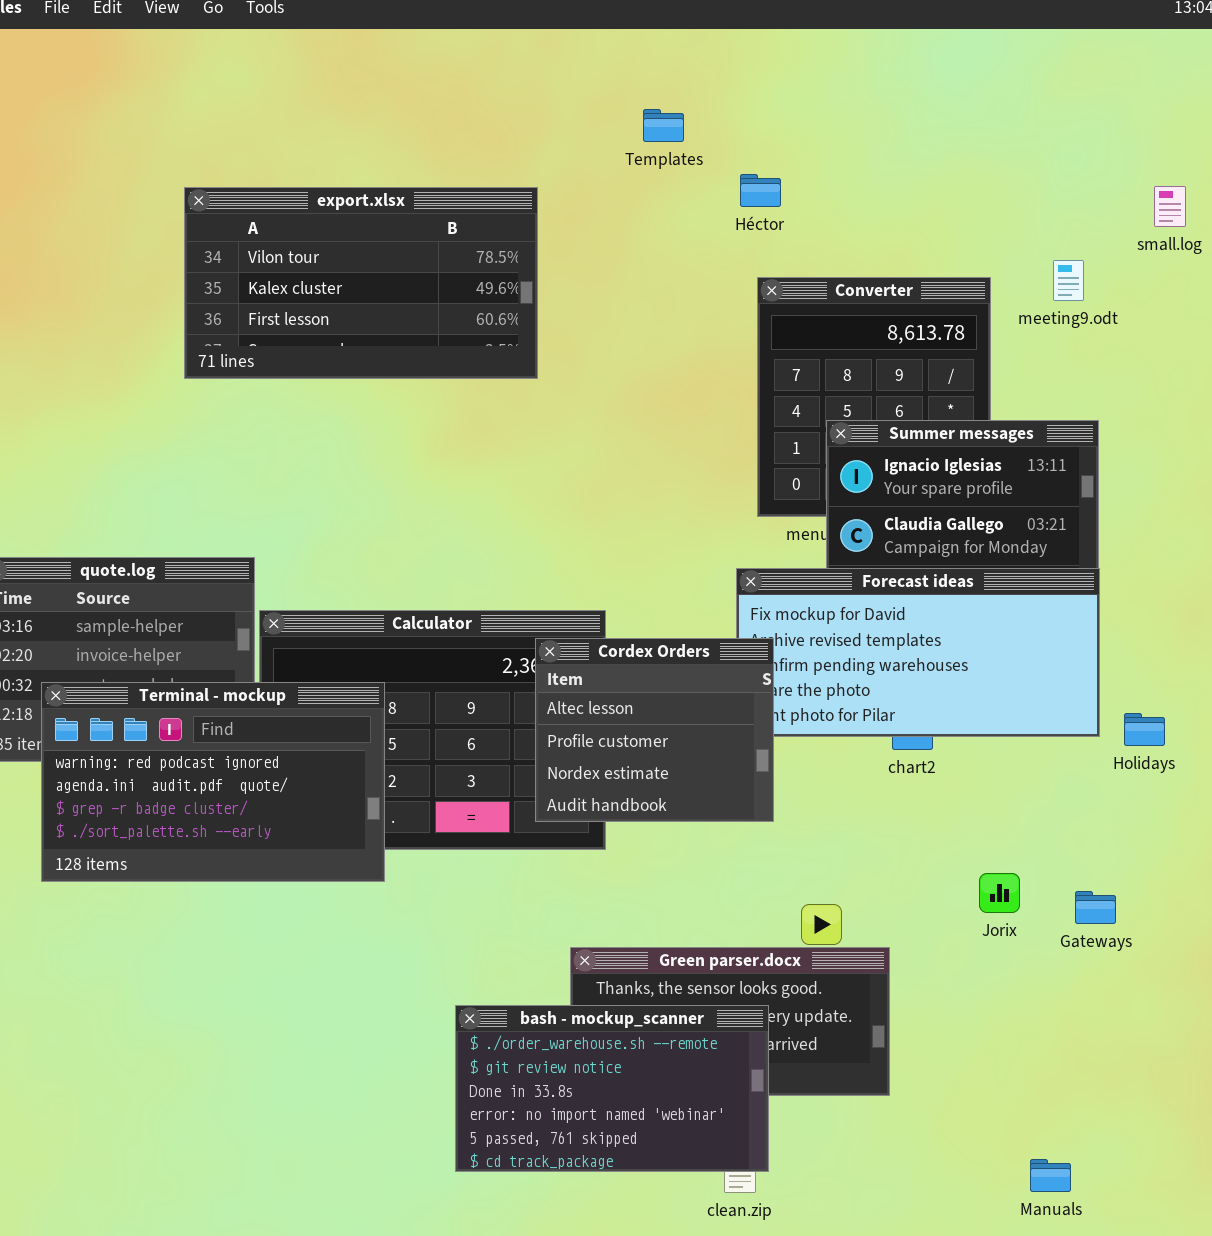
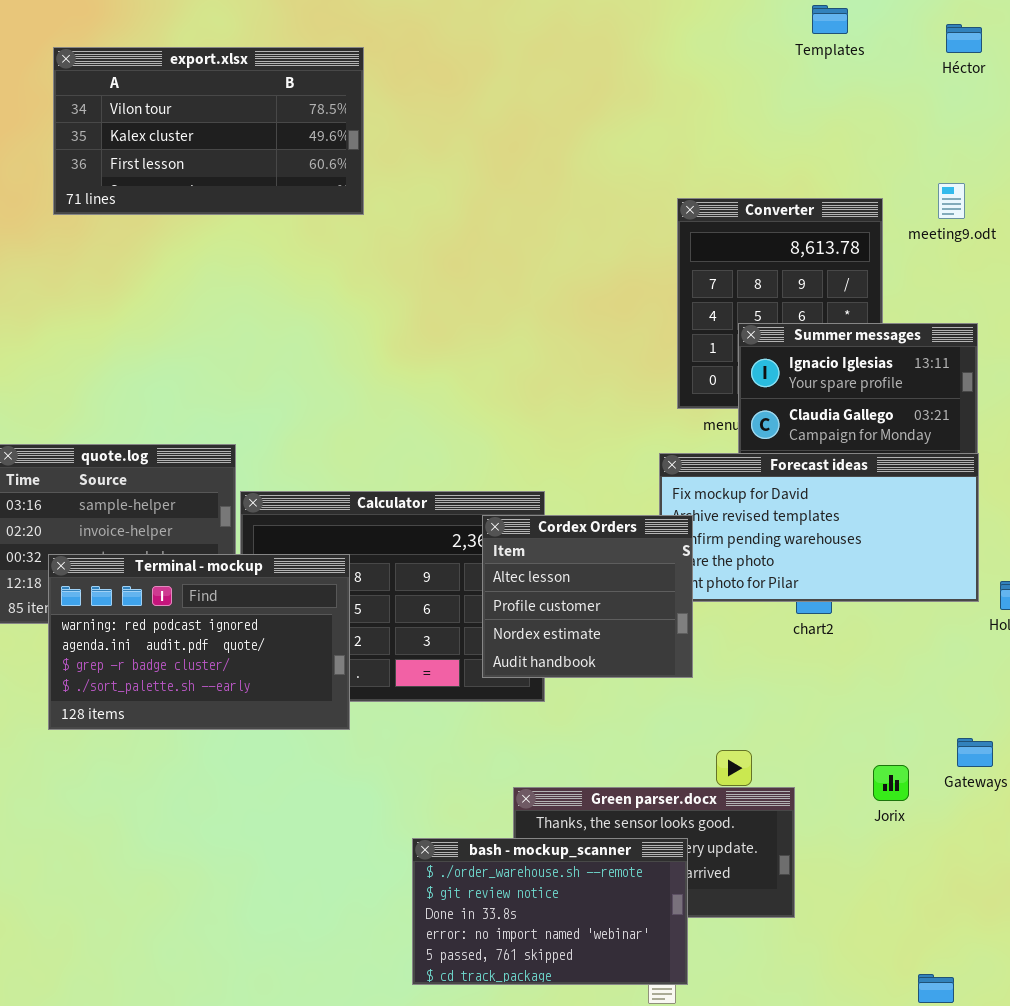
Templates: [643,109,684,142] -> [812,5,848,34], moved
Héctor: [740,174,781,207] -> [946,24,982,53], moved
export.xlsx: [184,187,538,379] -> [53,47,364,215], moved
Jorix: [979,873,1020,913] -> [873,765,909,801], moved

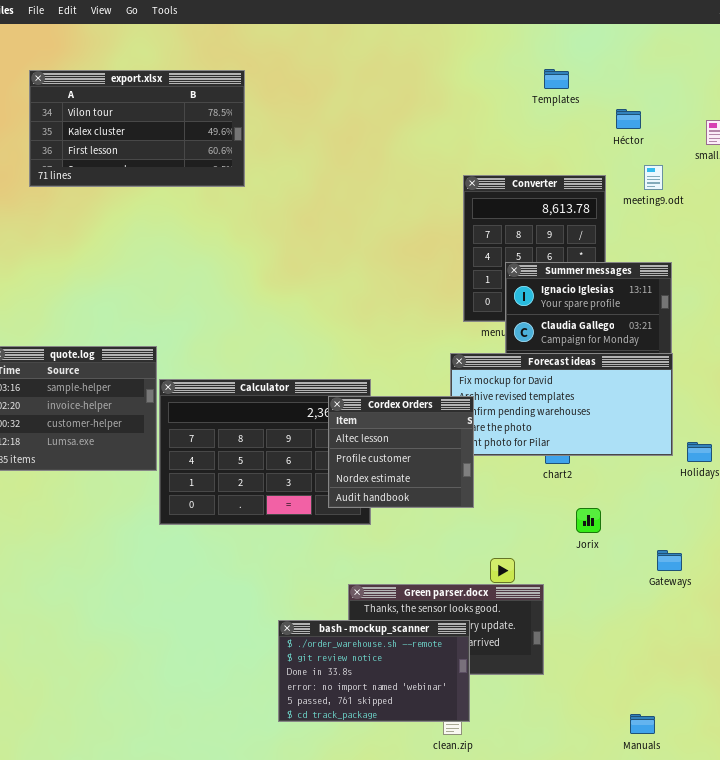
Templates: [812,5,848,34] -> [544,69,569,89], moved
Héctor: [946,24,982,53] -> [616,109,641,129], moved
Terminal - mockup: [48,554,350,730] -> none, closed
Jorix: [873,765,909,801] -> [576,508,601,533], moved

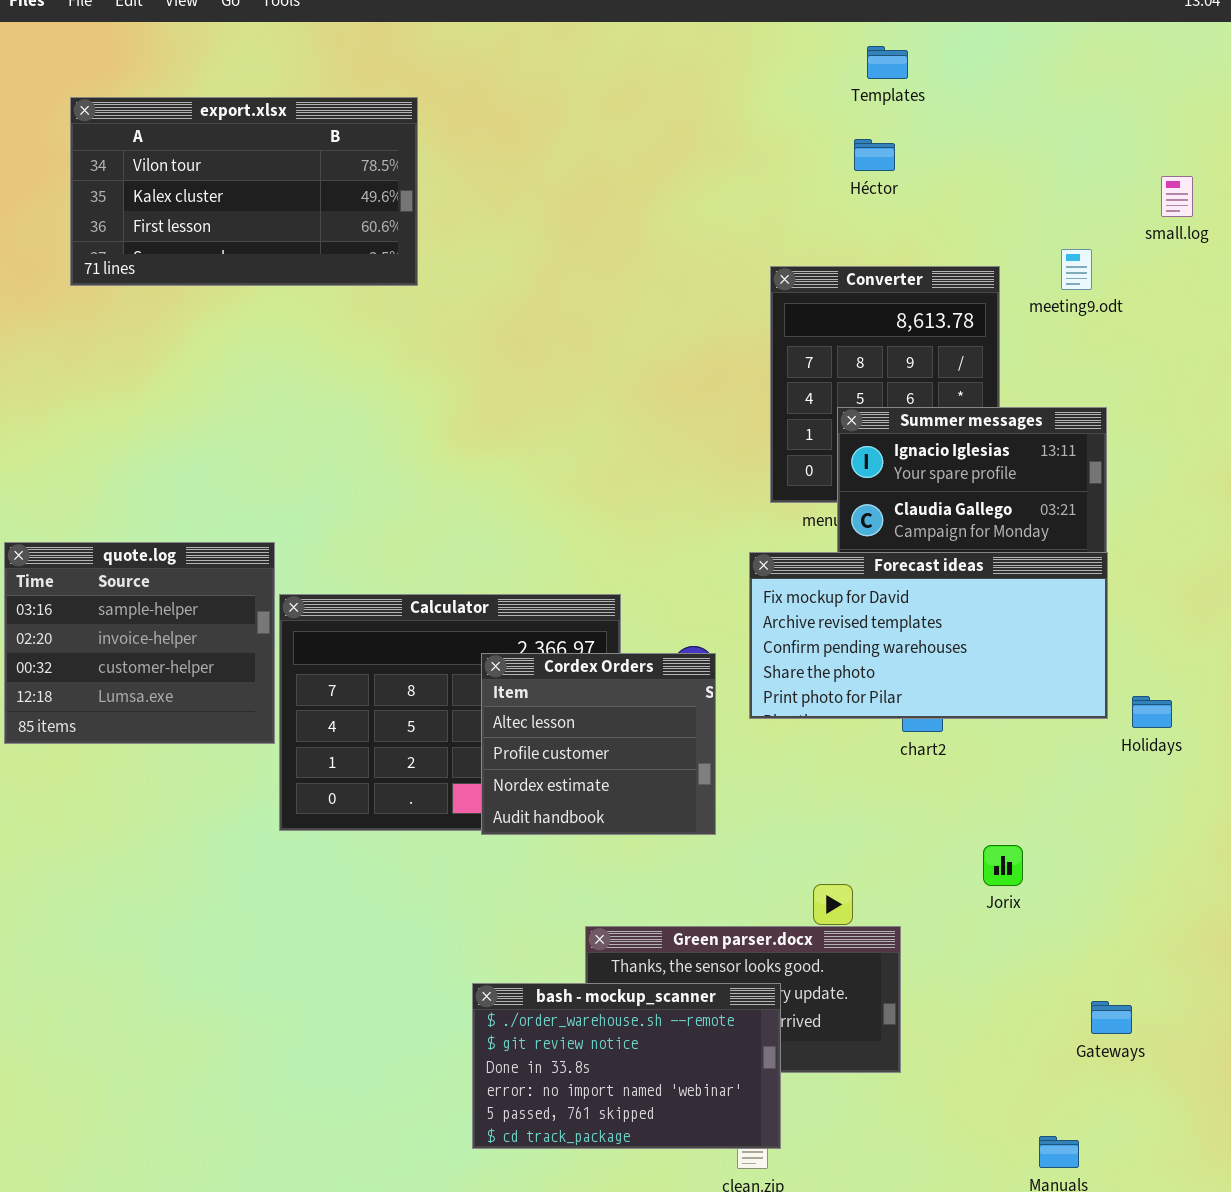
Templates: [544,69,569,89] -> [867,46,908,79], moved
Héctor: [616,109,641,129] -> [854,139,895,171], moved
Cordex Orders: [328,396,474,508] -> [481,653,716,835], moved
Jorix: [576,508,601,533] -> [983,845,1023,886], moved
Gateways: [657,550,682,571] -> [1091,1001,1132,1034], moved

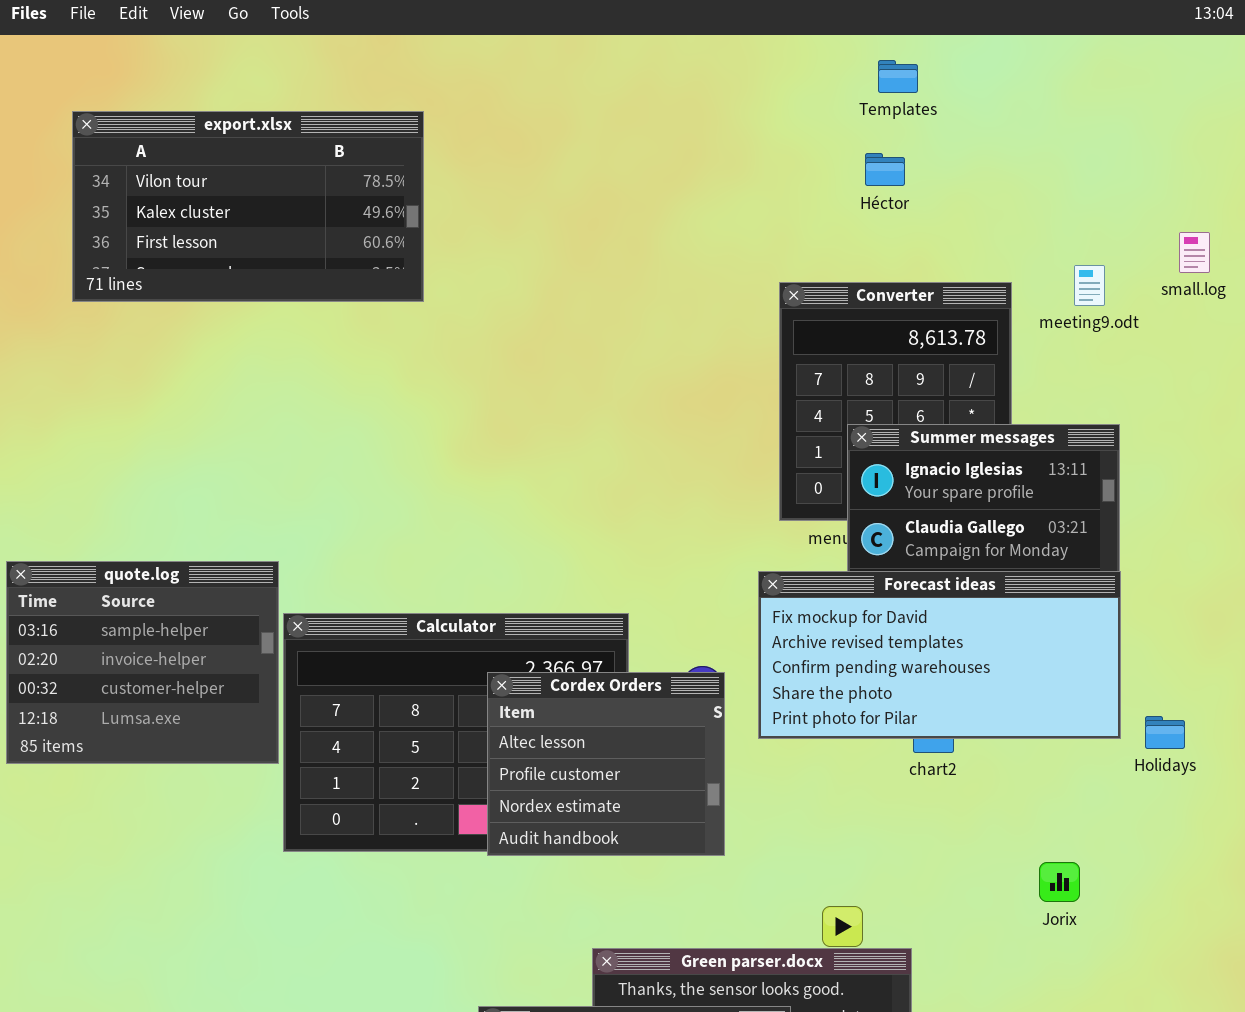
small.log: [1161,176,1193,217] -> [1179,232,1210,273], moved
Jorix: [983,845,1023,886] -> [1039,862,1080,902], moved

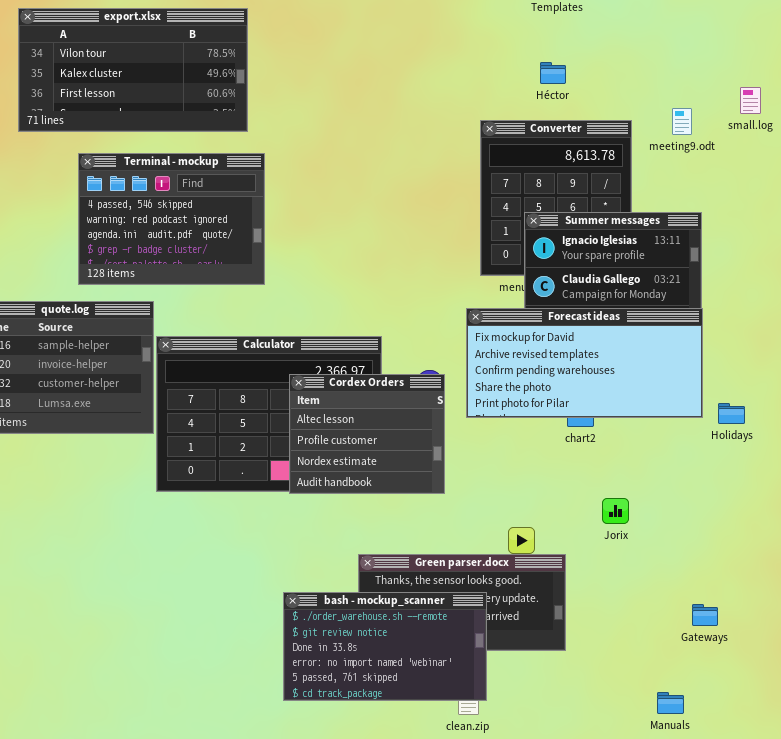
Héctor: [865,153,905,186] -> [540,62,566,84], moved
Terminal - mockup: none -> [78,153,265,285], opened
Jorix: [1039,862,1080,902] -> [602,498,629,524], moved

